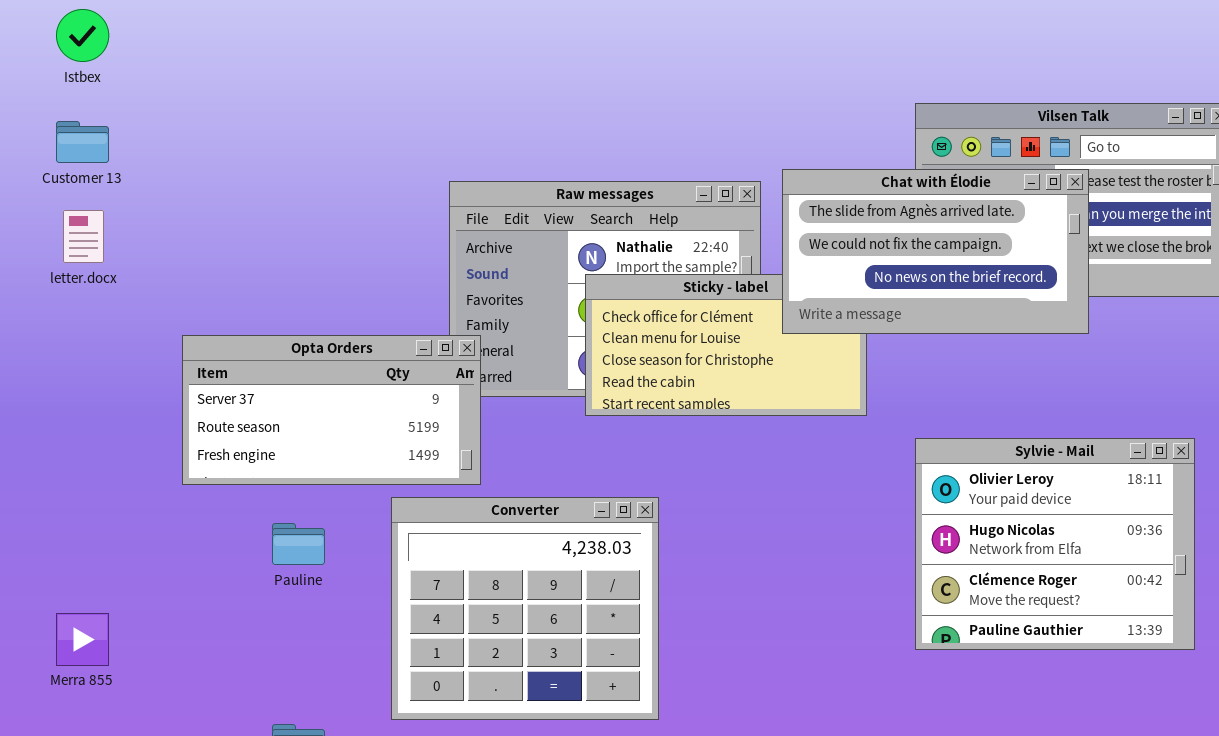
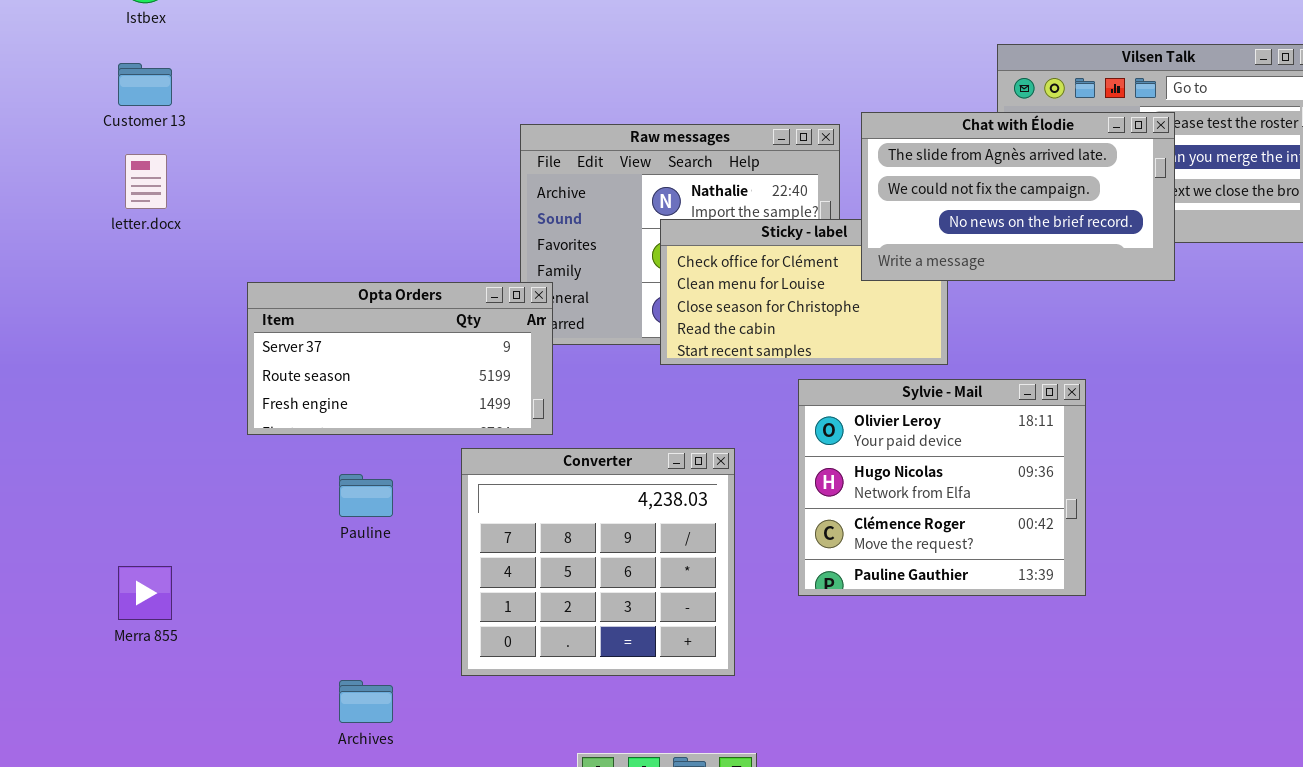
Sylvie - Mail: [915,438,1195,650] -> [798,379,1086,596], moved

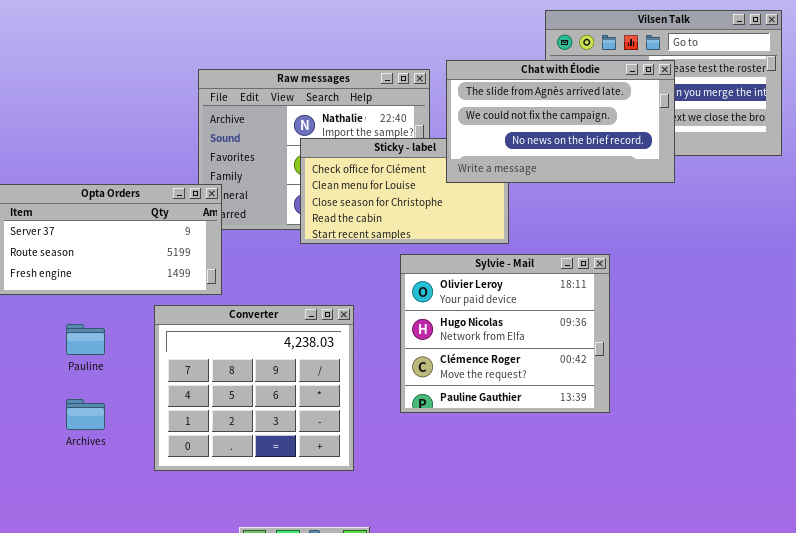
Archives: [339,680,393,723] -> [66,399,105,430], moved

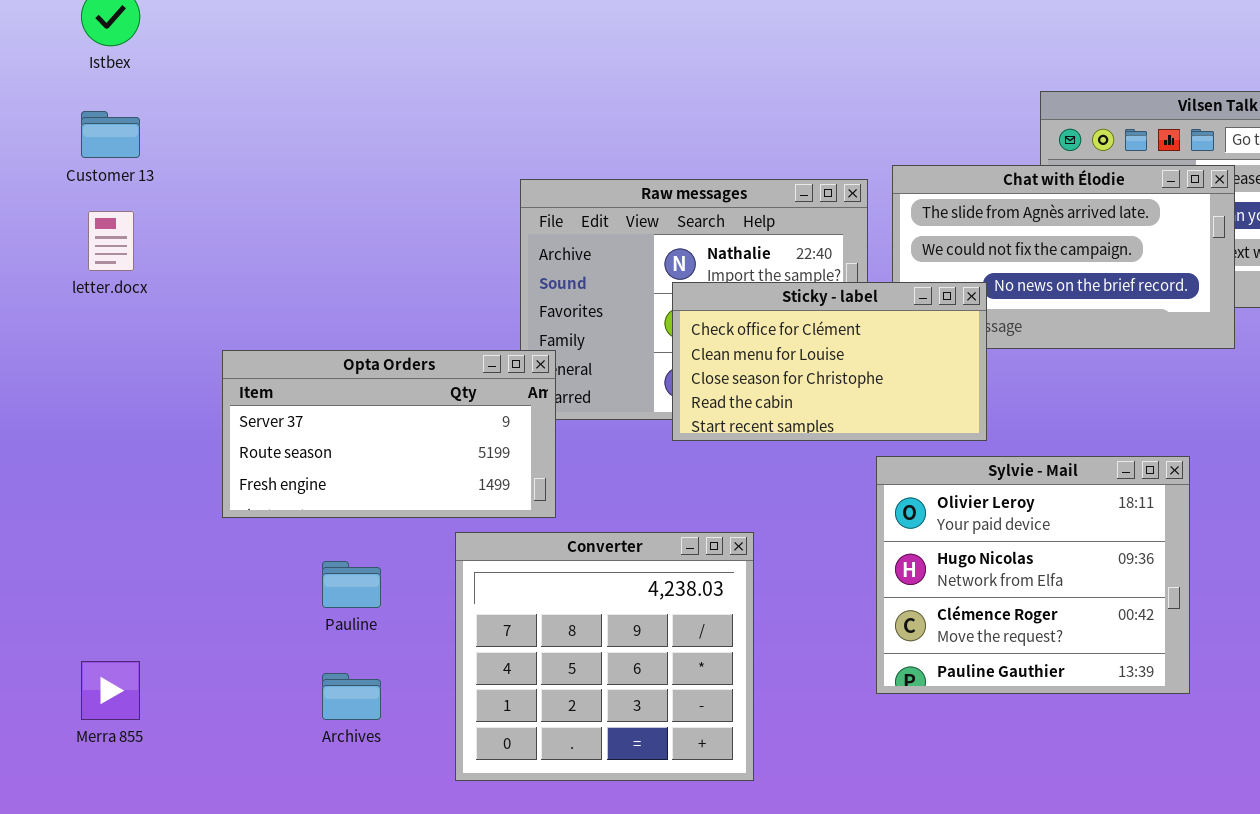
Sticky - label: [300,138,509,244] -> [672,282,987,441], raised
Sylvie - Mail: [400,254,610,413] -> [876,456,1190,694], moved

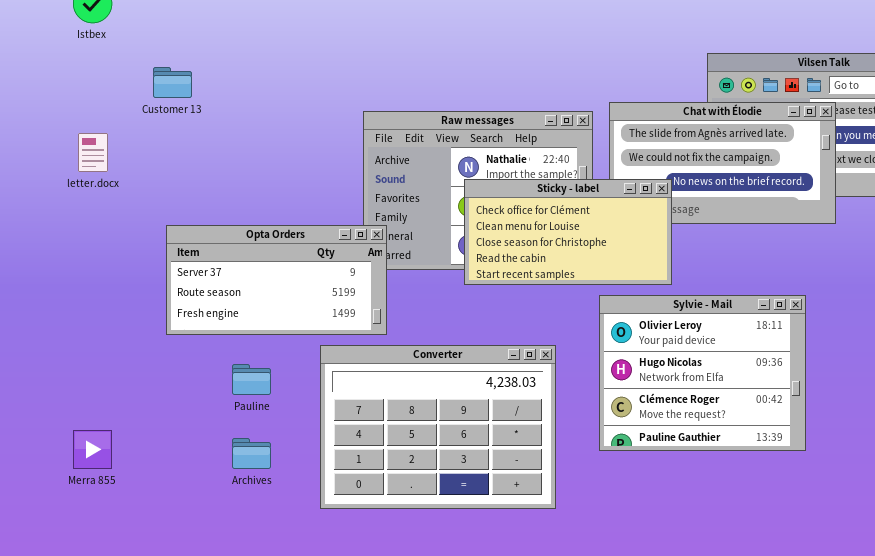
Customer 13: [81,111,140,158] -> [153,67,192,98], moved
Converter: [455,532,754,781] -> [320,345,556,509], resized

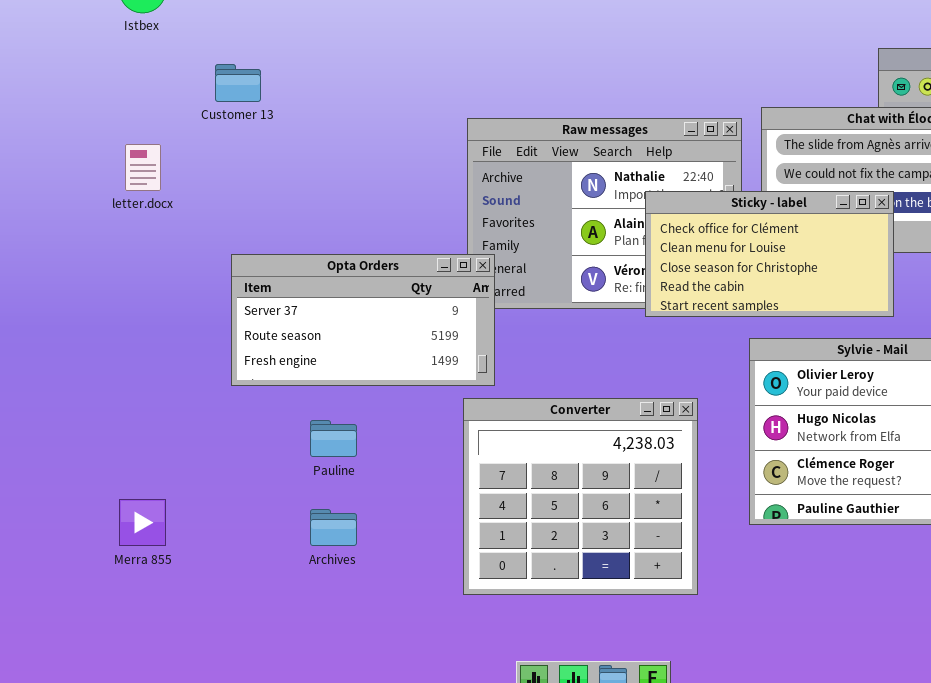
Sticky - label: [464,179,672,285] -> [645,191,894,317], moved
Converter: [320,345,556,509] -> [463,398,698,595], resized

